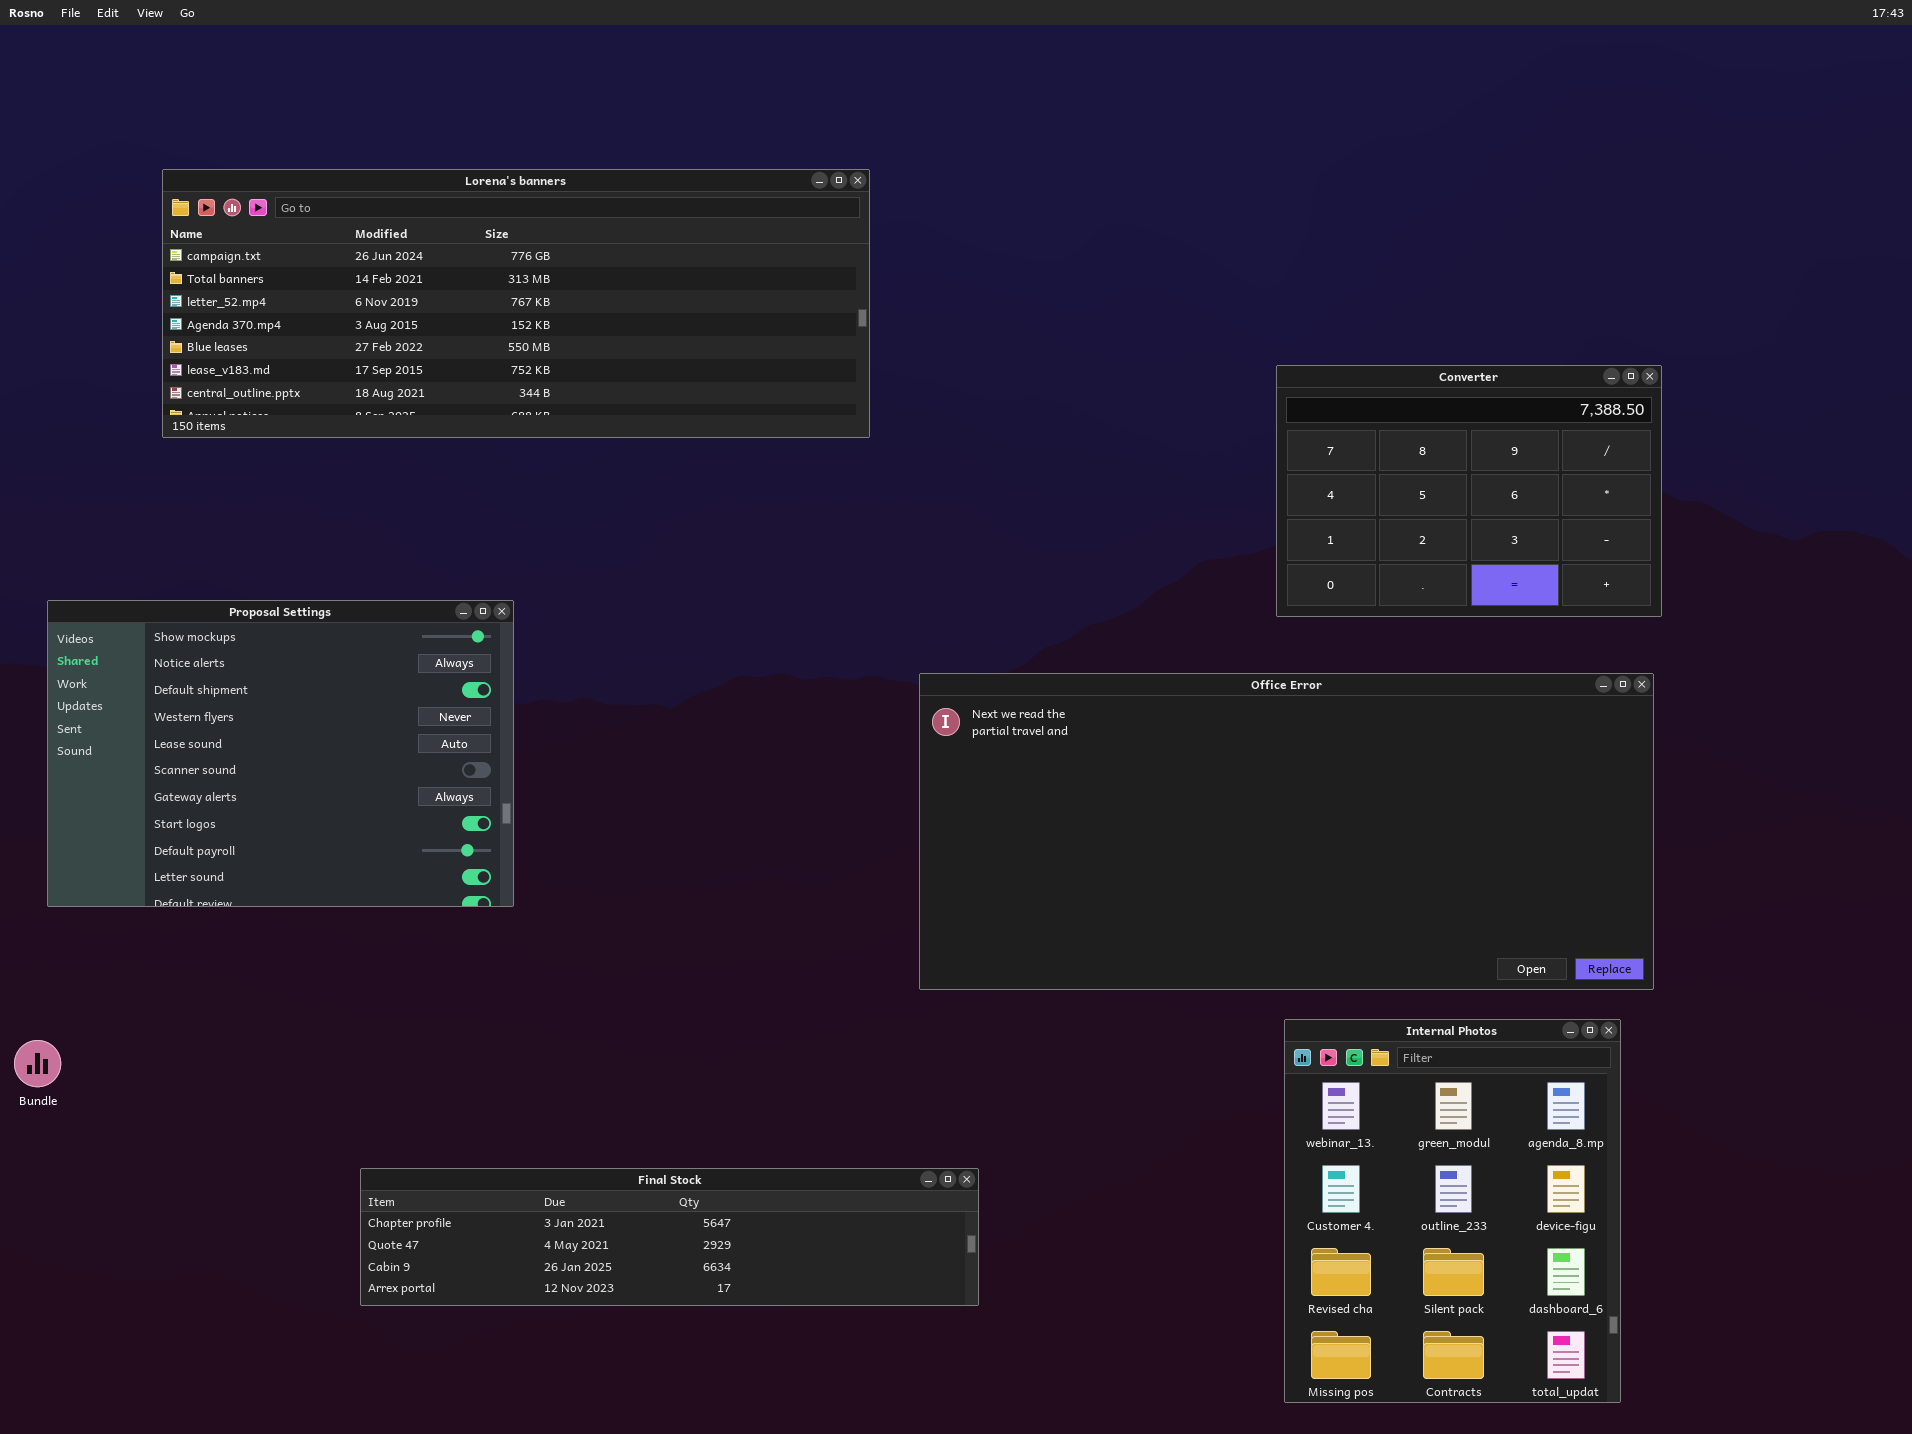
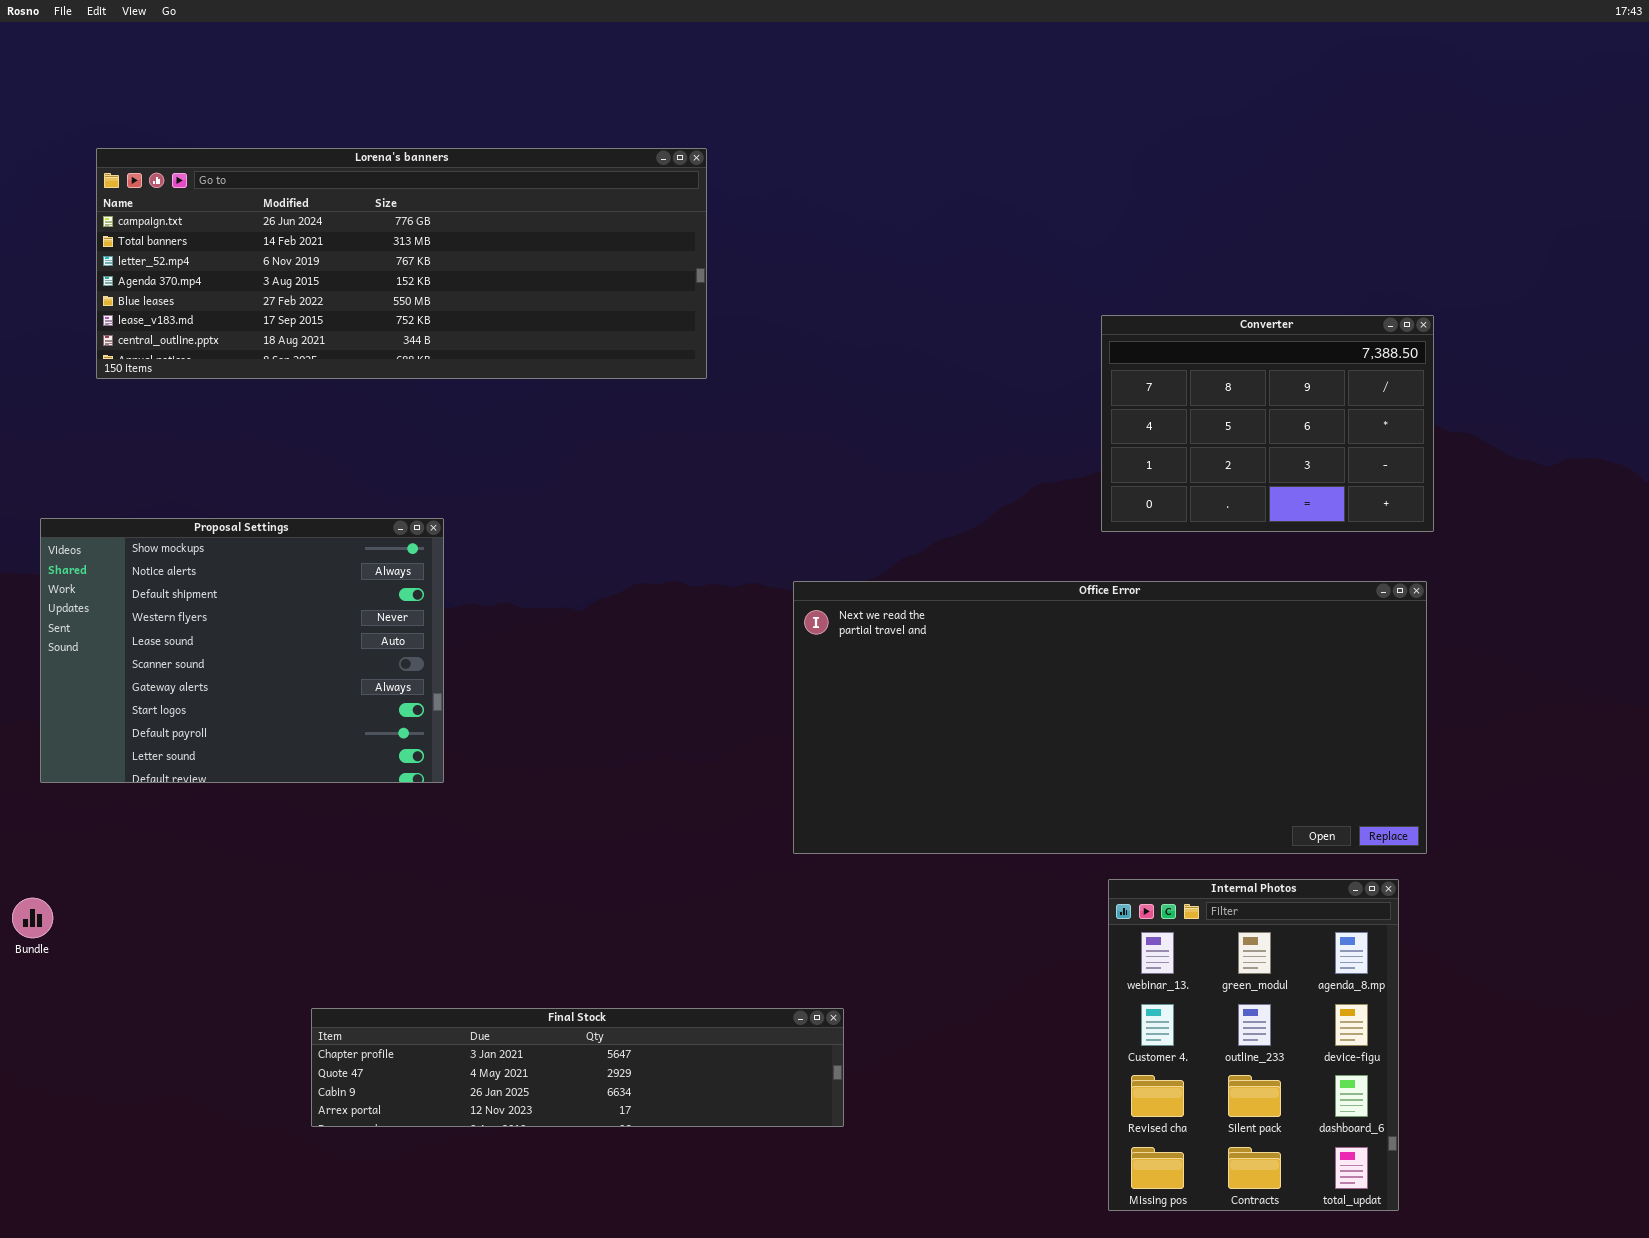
Lorena's banners: [162,169,870,438] -> [96,148,707,379], moved

